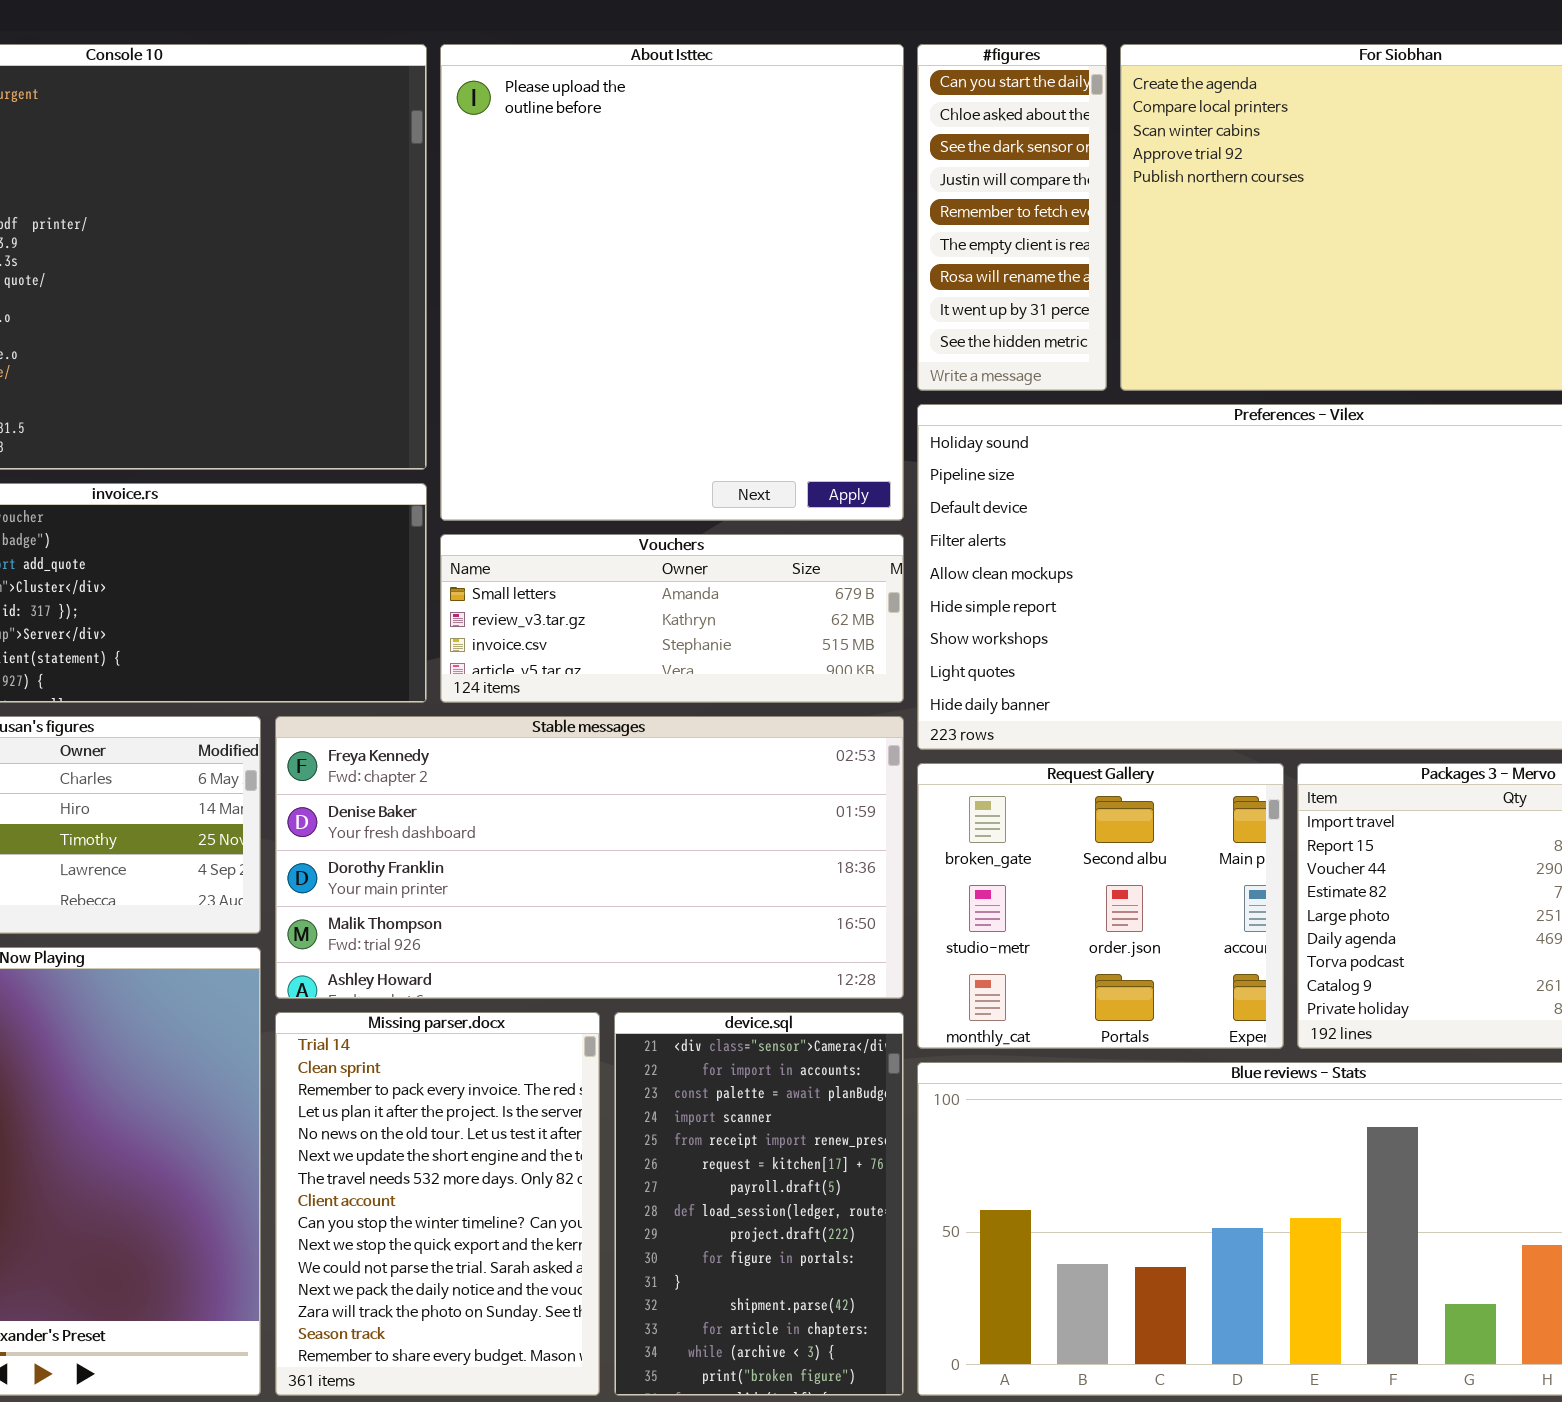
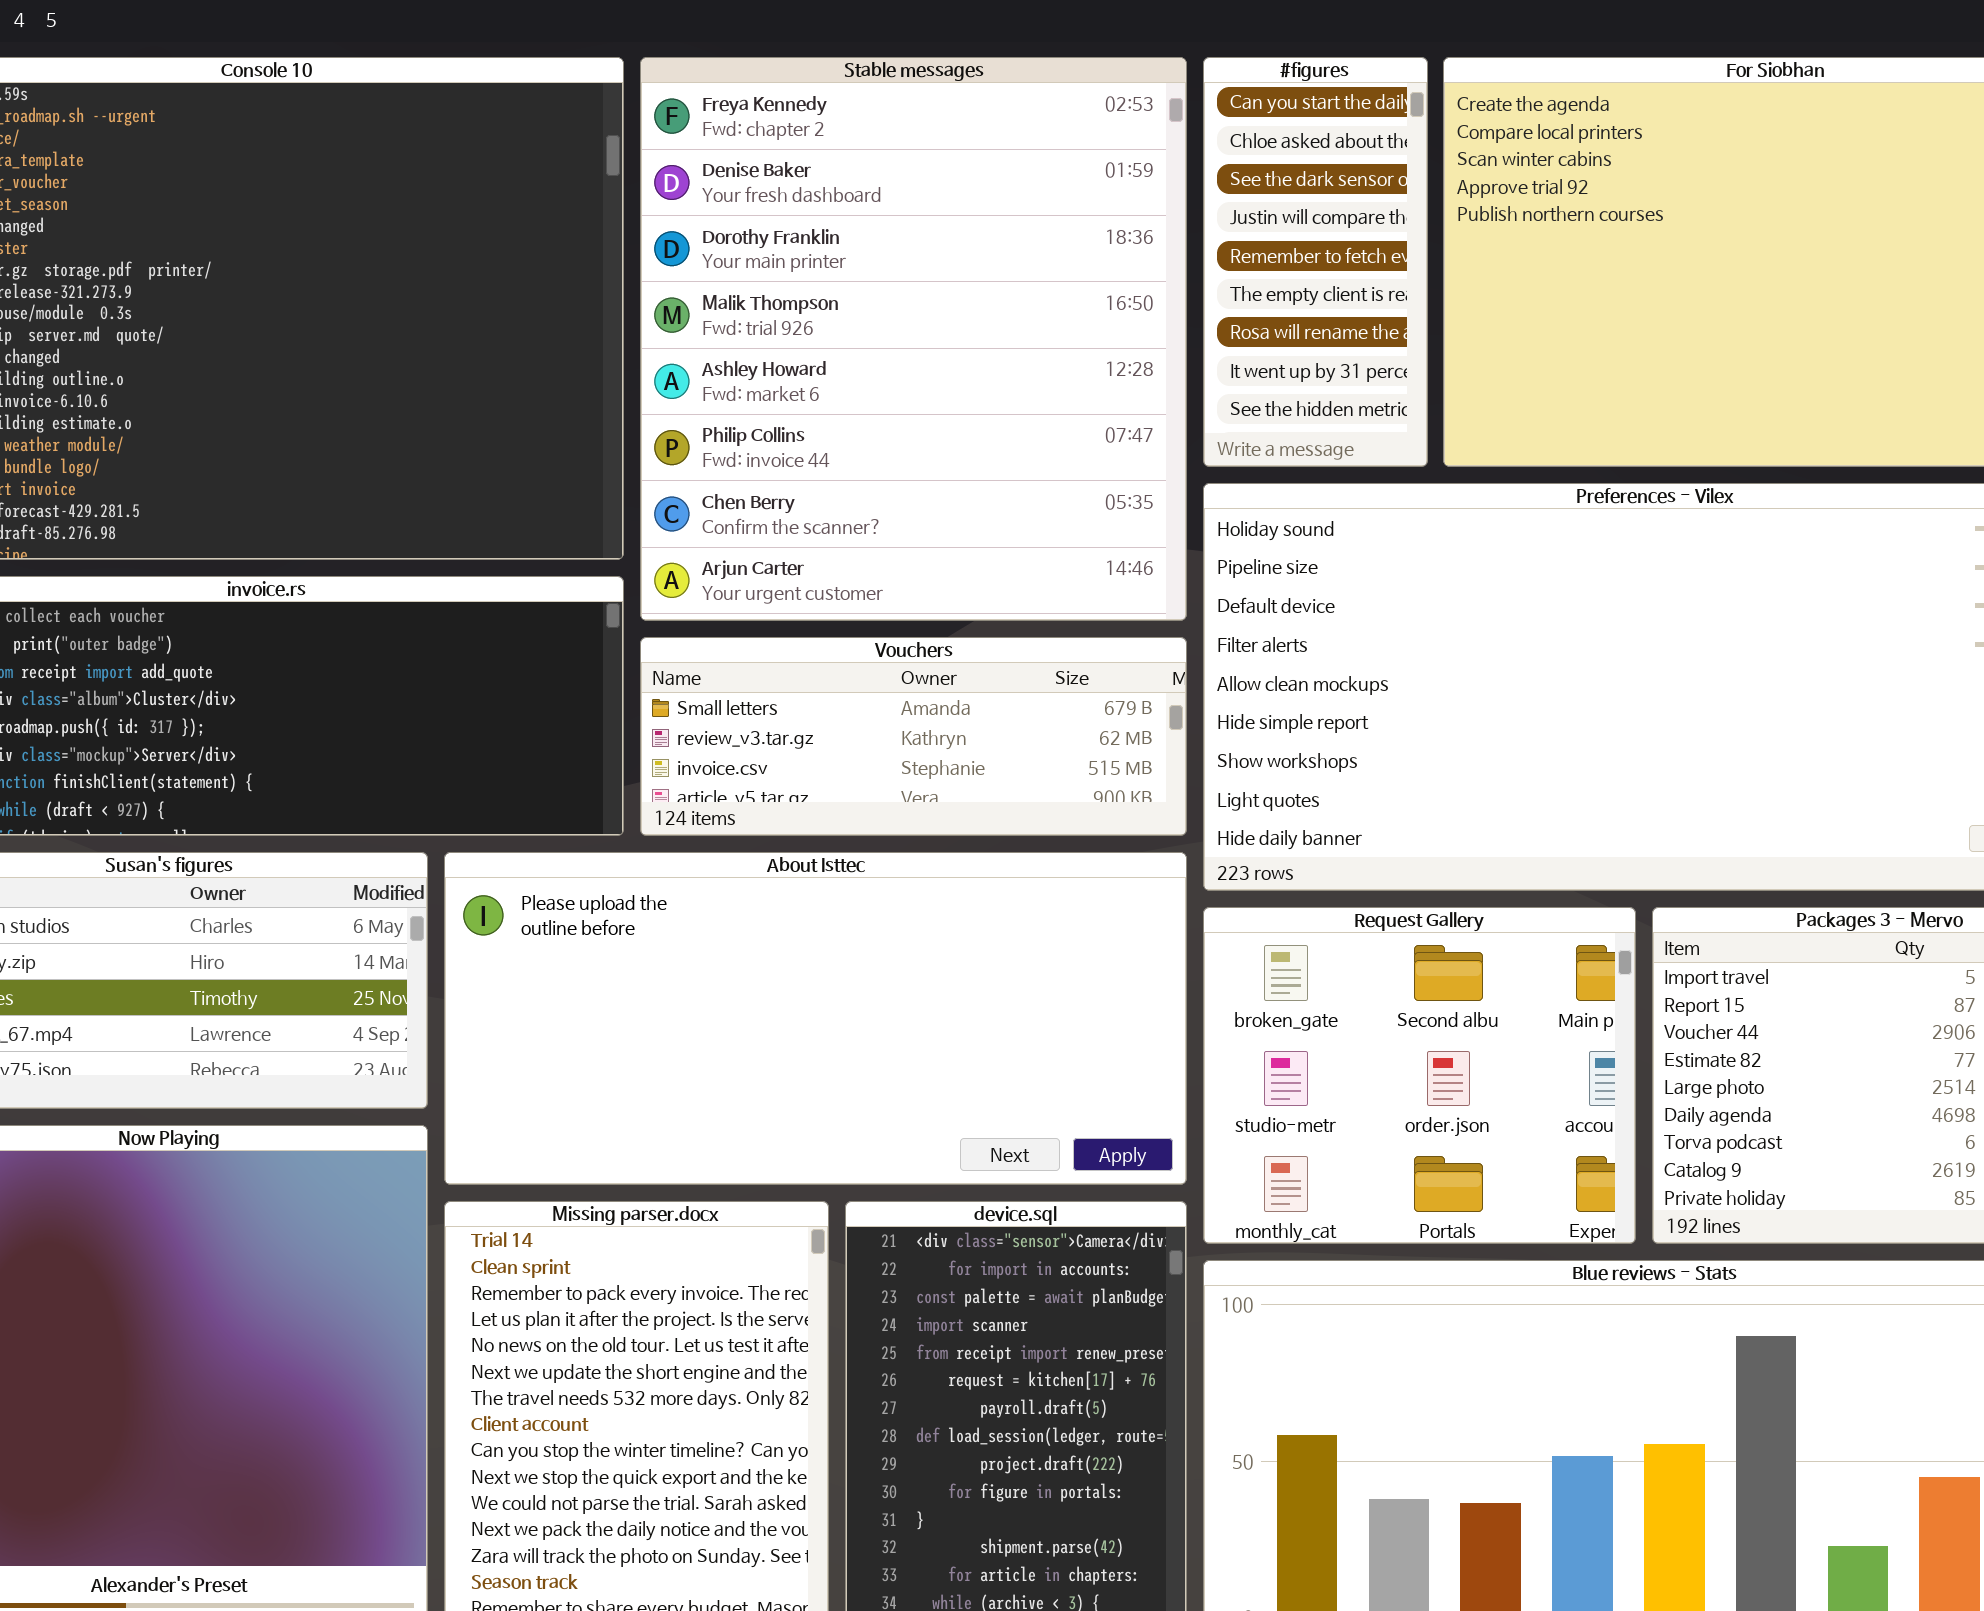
About Isttec: [440,44,904,521] -> [444,852,1187,1185], moved, resized
Stable messages: [275,716,904,999] -> [640,57,1187,621], moved, resized

